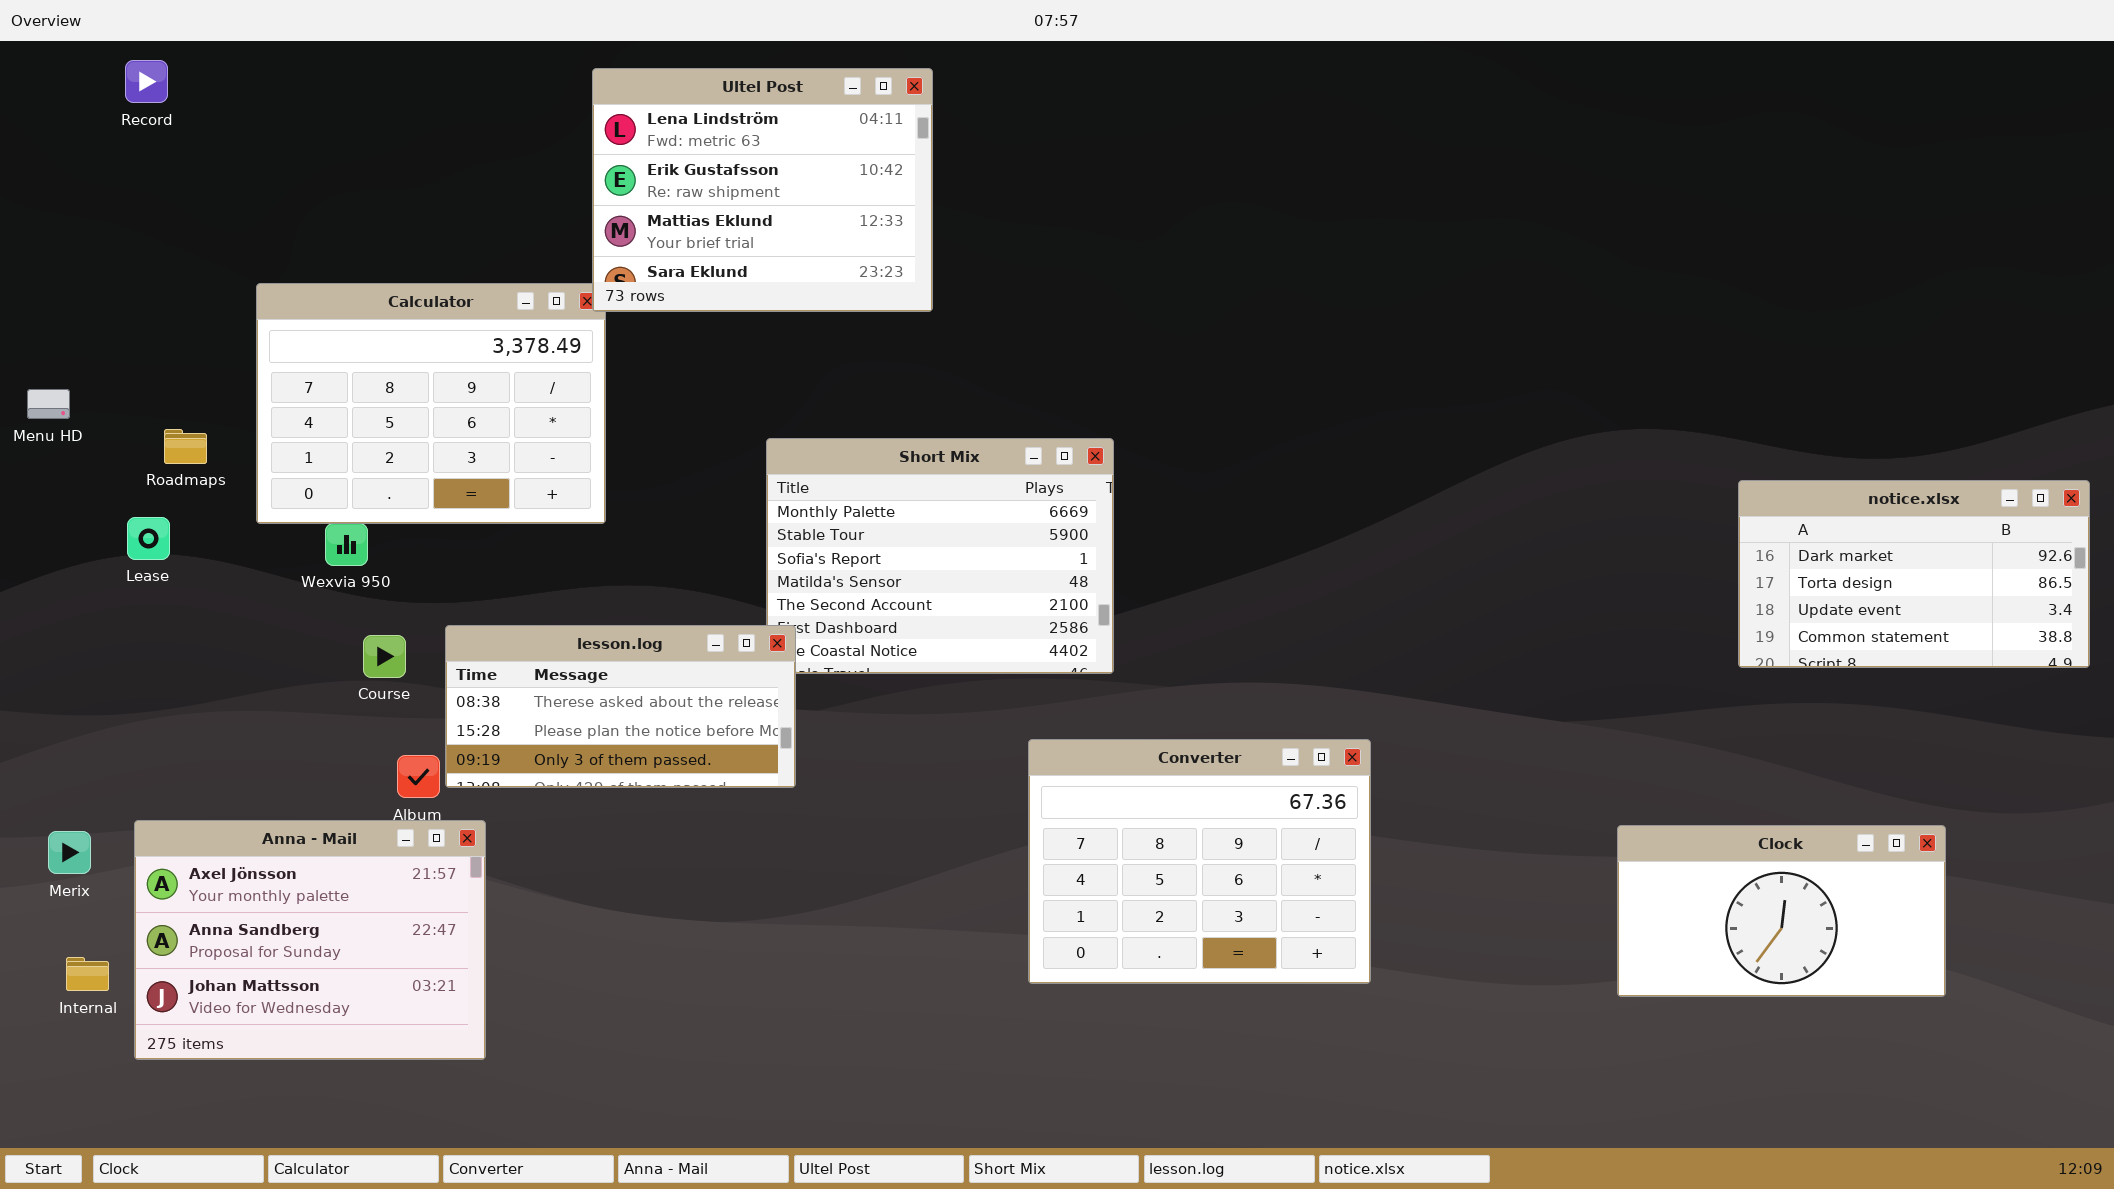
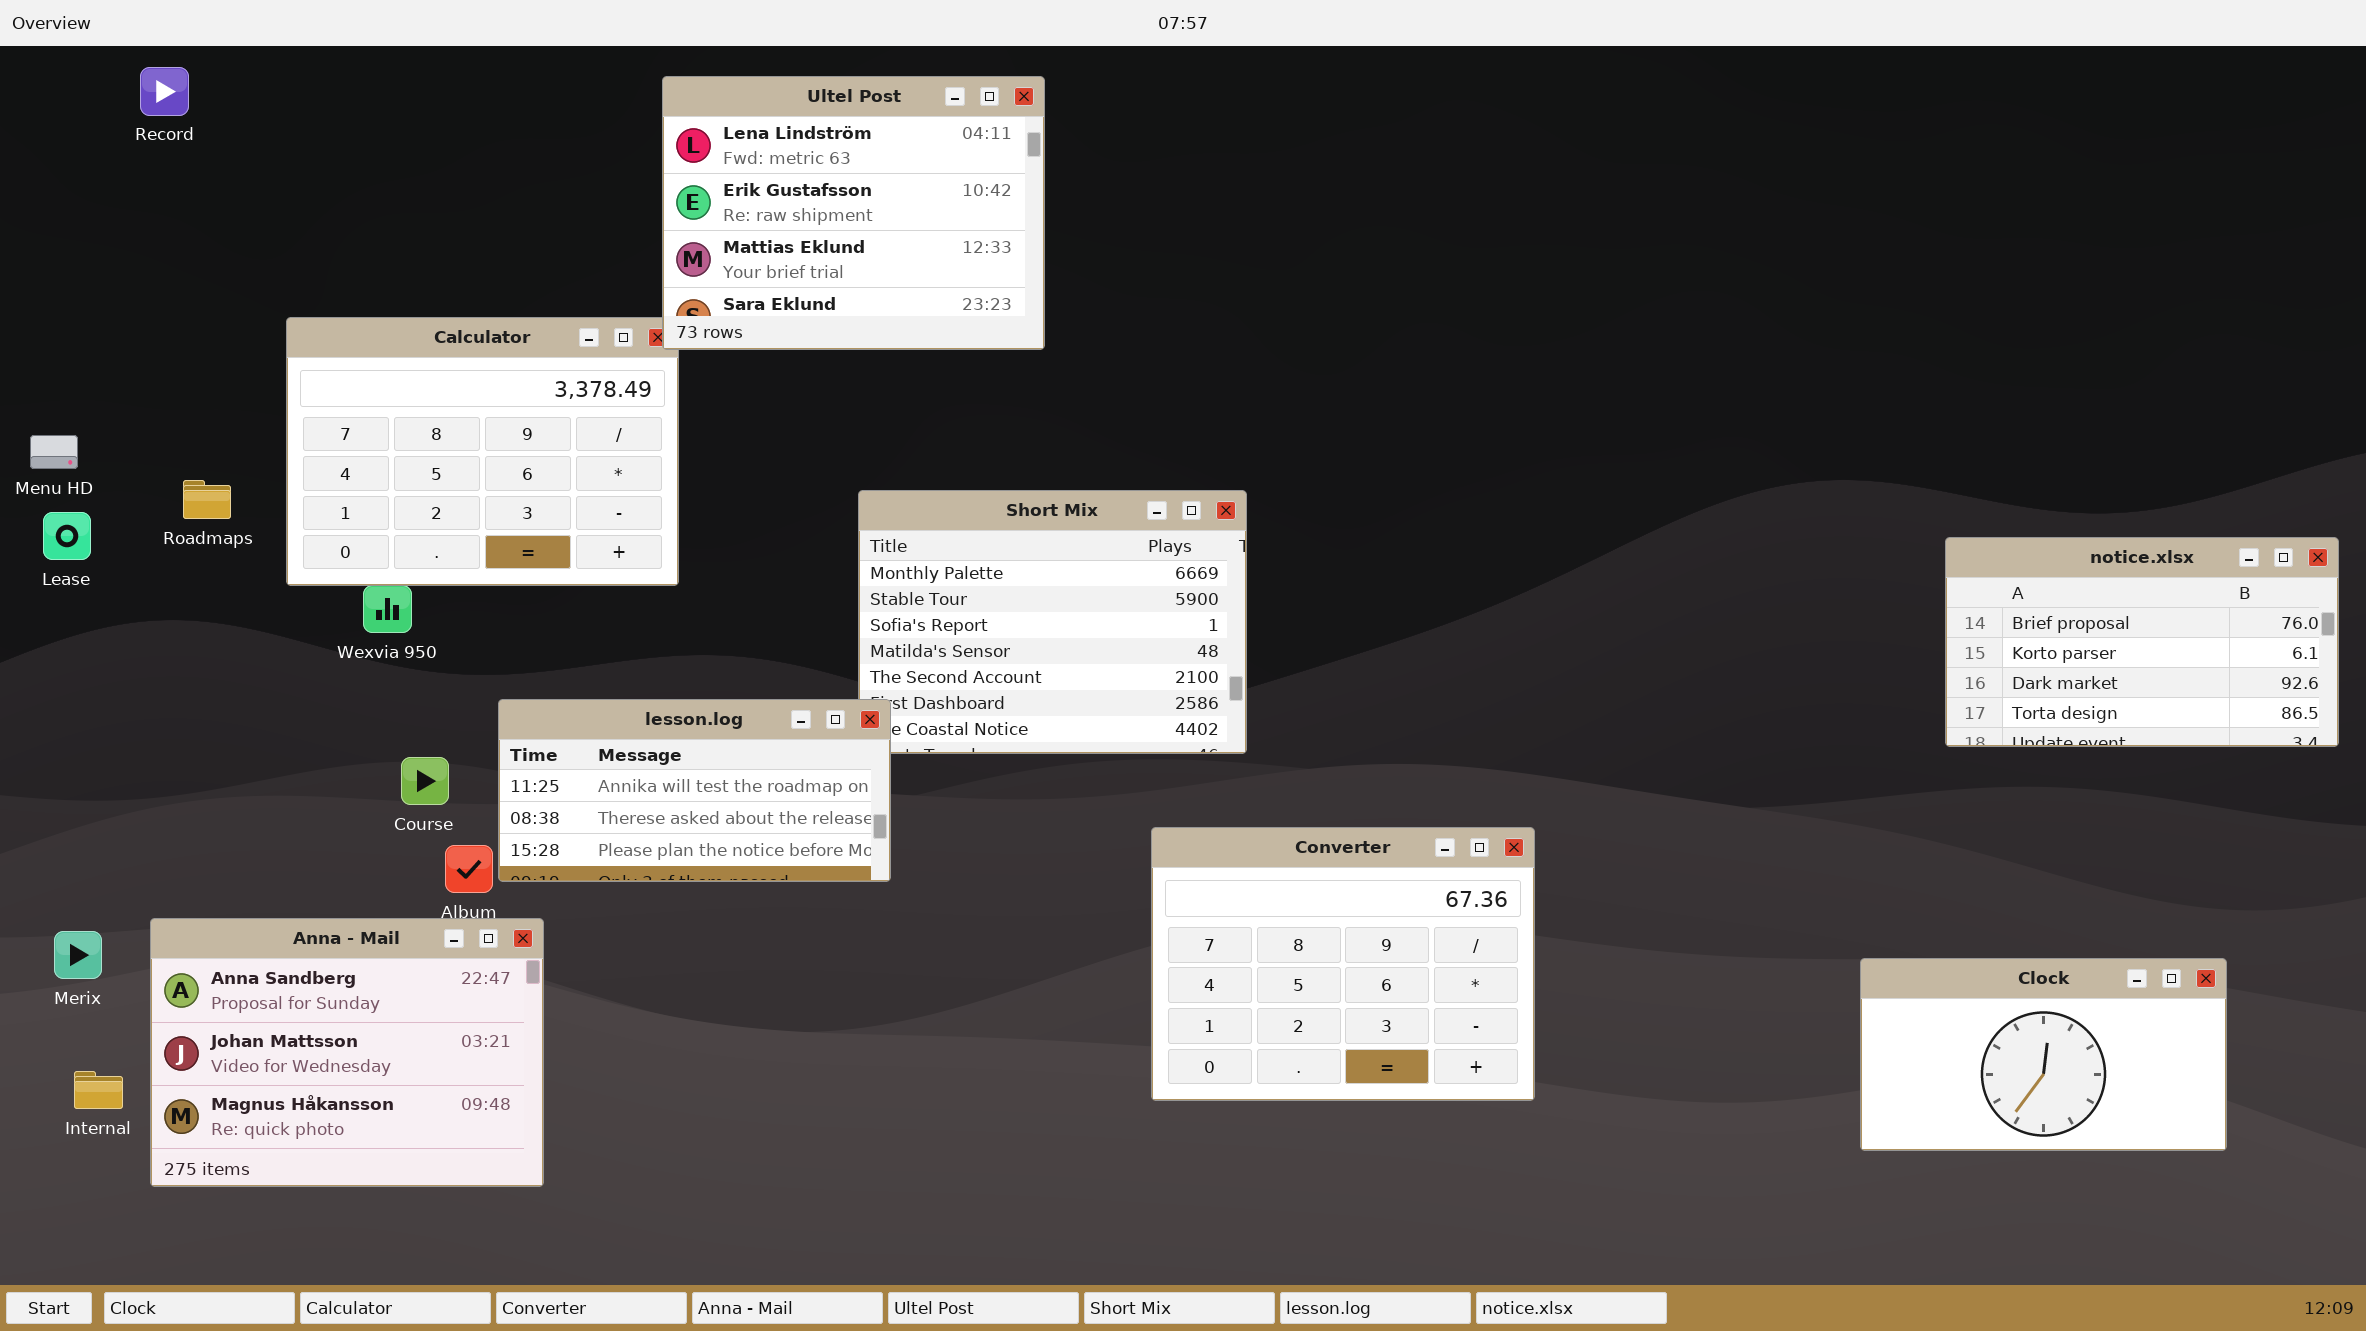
notice.xlsx: [1738,480,2090,668] -> [1945,537,2339,747], scrolled up 2 rows
Lease: [127,517,170,560] -> [43,512,91,560], moved
lesson.log: [445,625,796,788] -> [498,699,891,882], scrolled up 1 row
Course: [363,635,406,678] -> [401,757,449,805], moved
Anna - Mail: [134,820,486,1060] -> [150,918,544,1187], scrolled down 1 row
Clock: [1617,825,1946,997] -> [1860,958,2227,1151], moved

